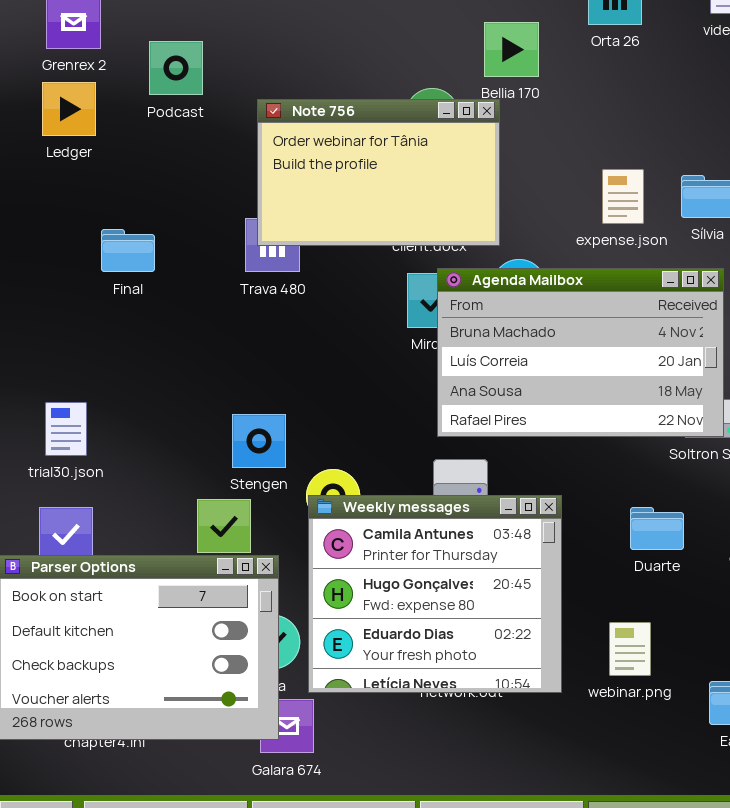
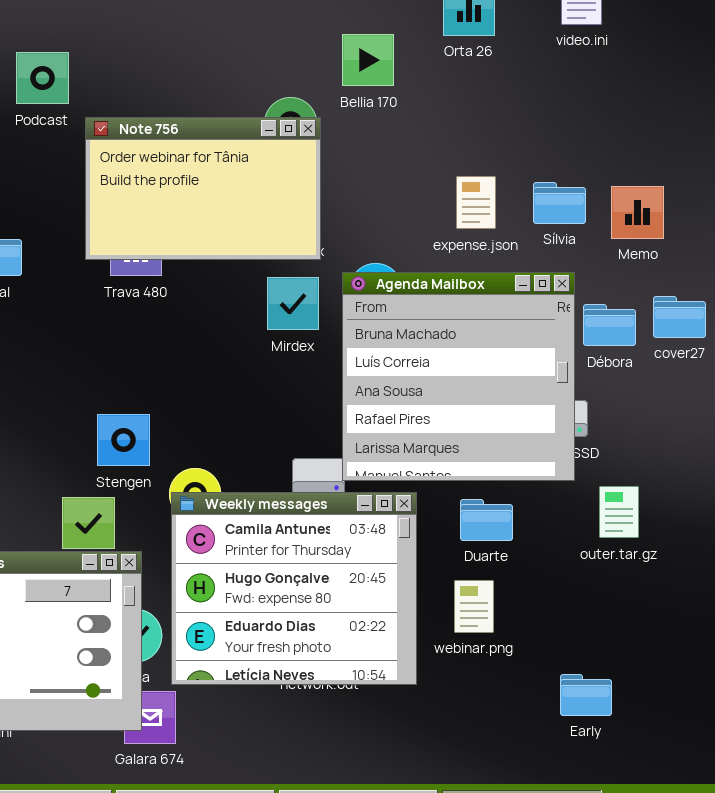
Note 756: [257,99,500,246] -> [85,117,321,260], moved
Agenda Mailbox: [437,268,724,437] -> [342,272,575,481], resized
Duarte: [630,507,684,550] -> [460,499,513,541], moved
webinar.png: [609,622,651,676] -> [454,580,494,633], moved

